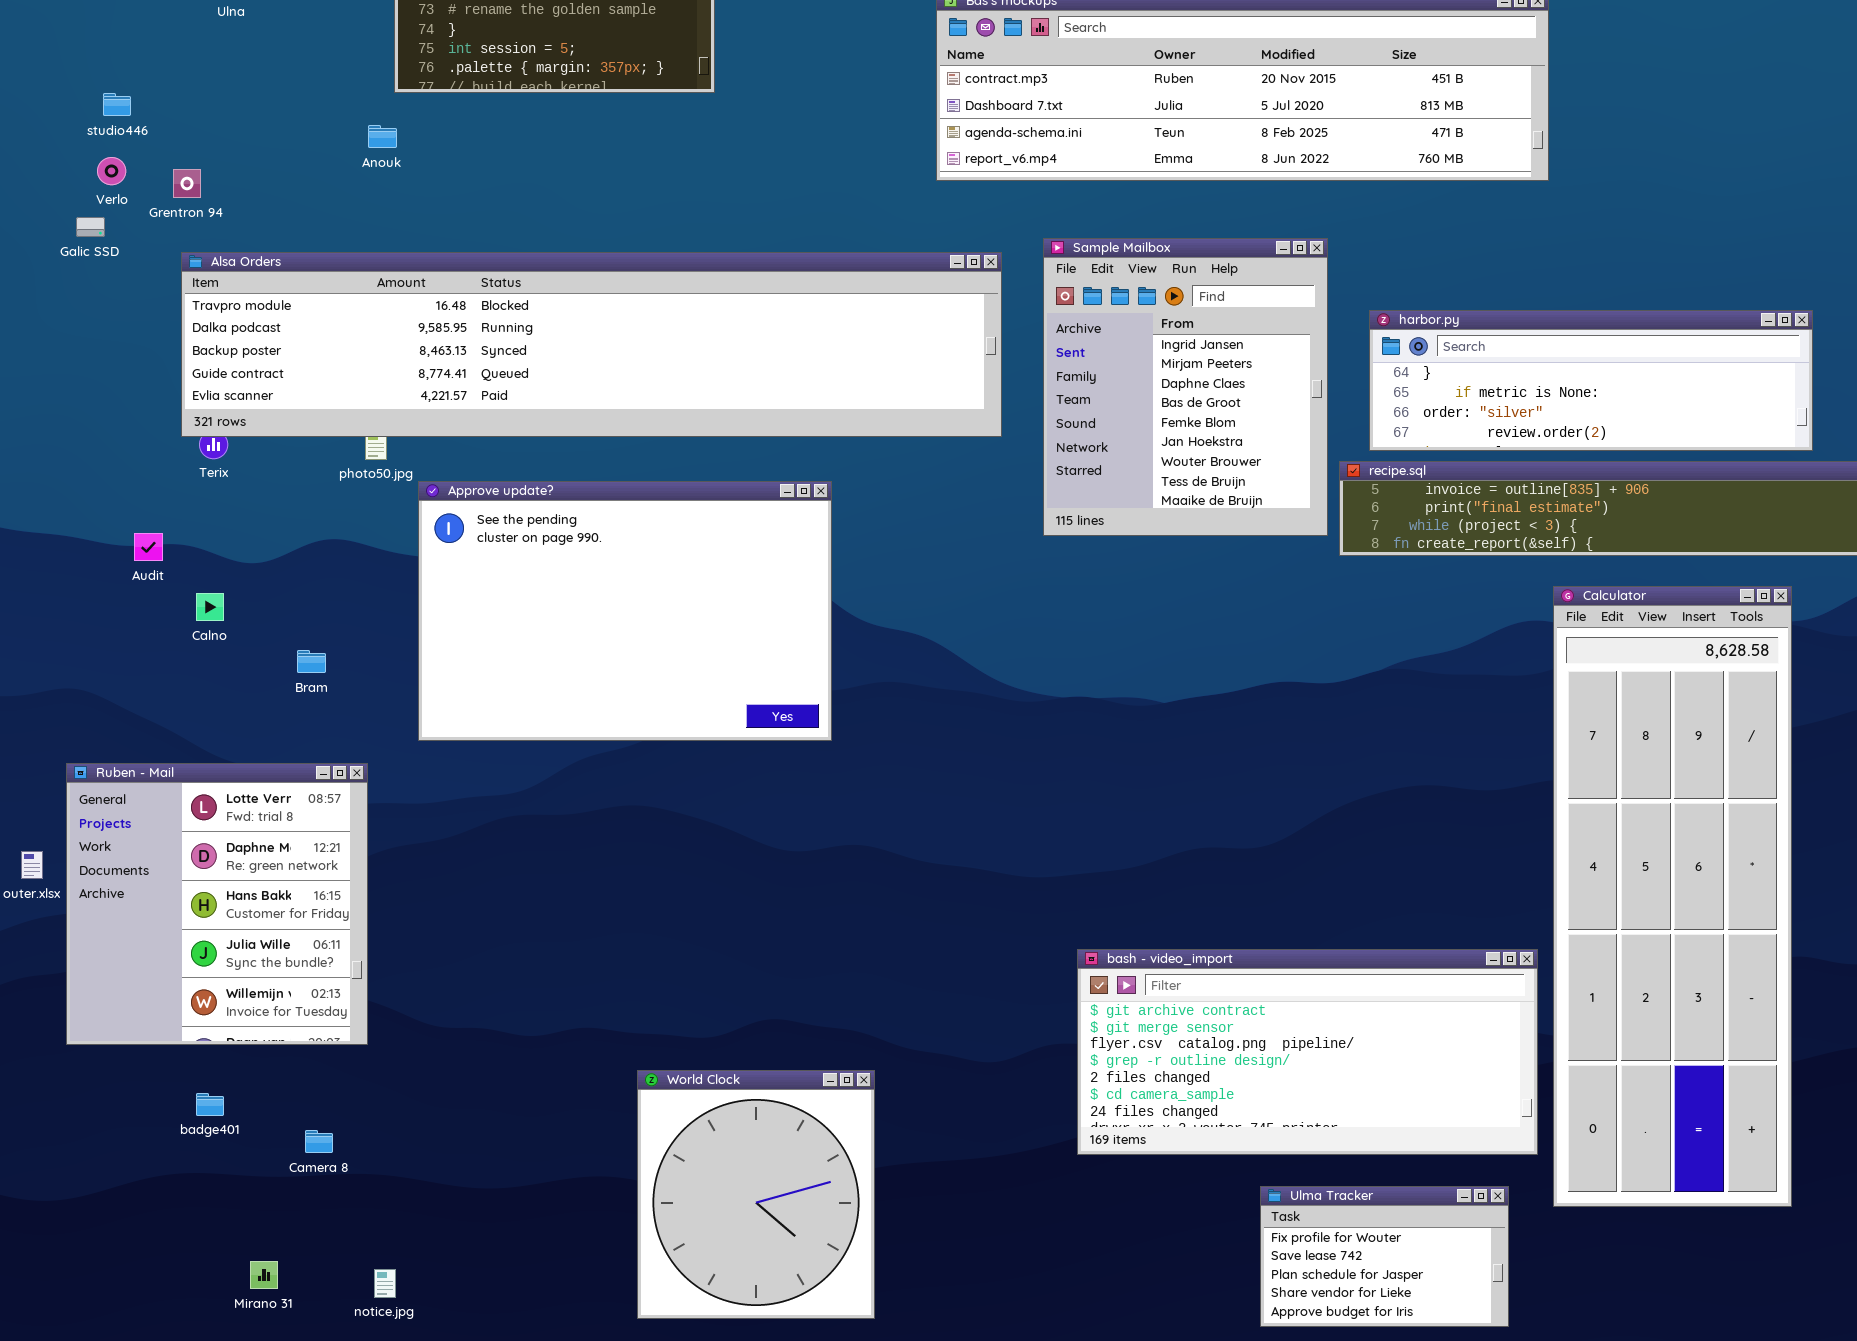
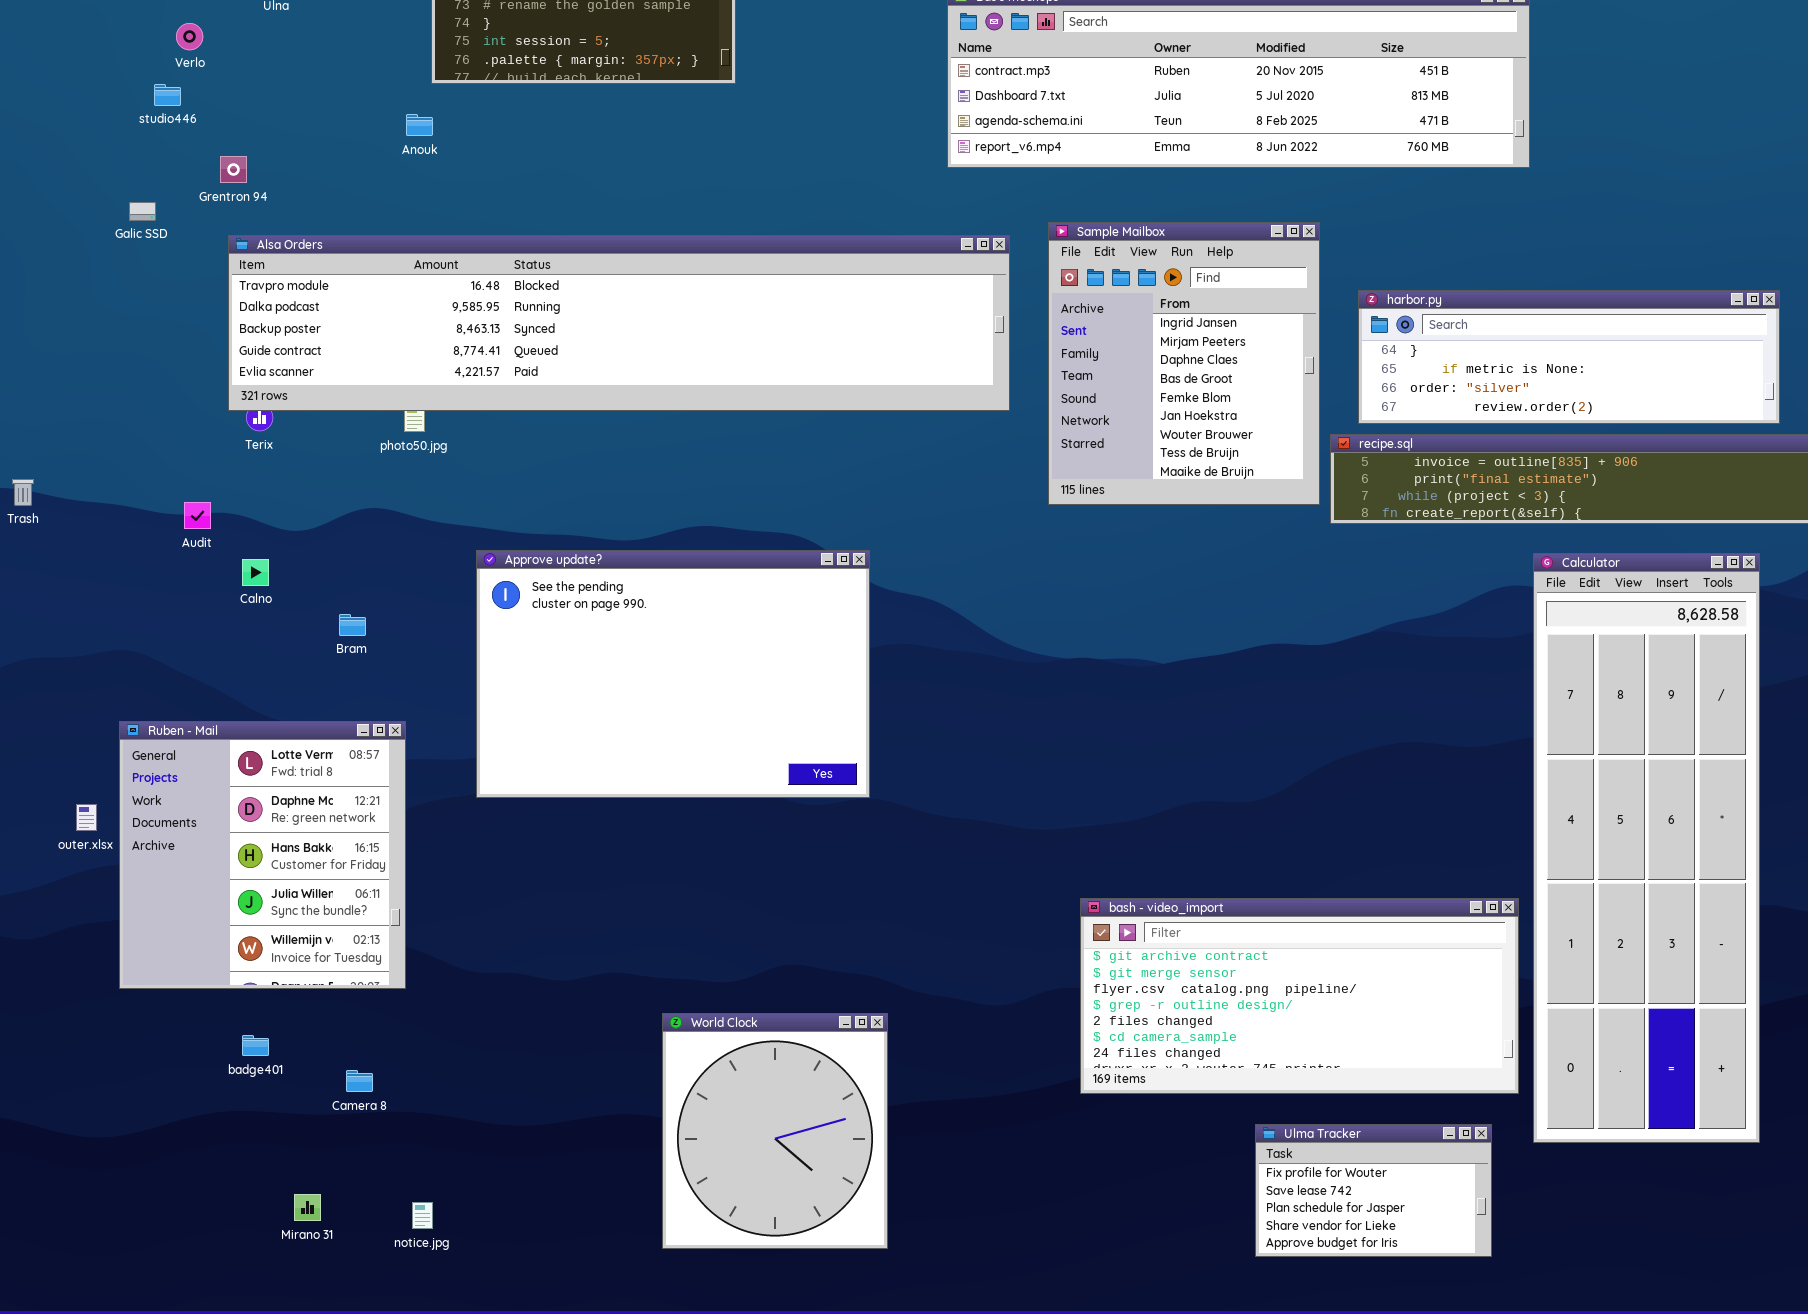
Verlo: [97,157,126,185] -> [176,23,203,50], moved
Approve update?: [418,481,832,741] -> [476,550,870,798], moved

